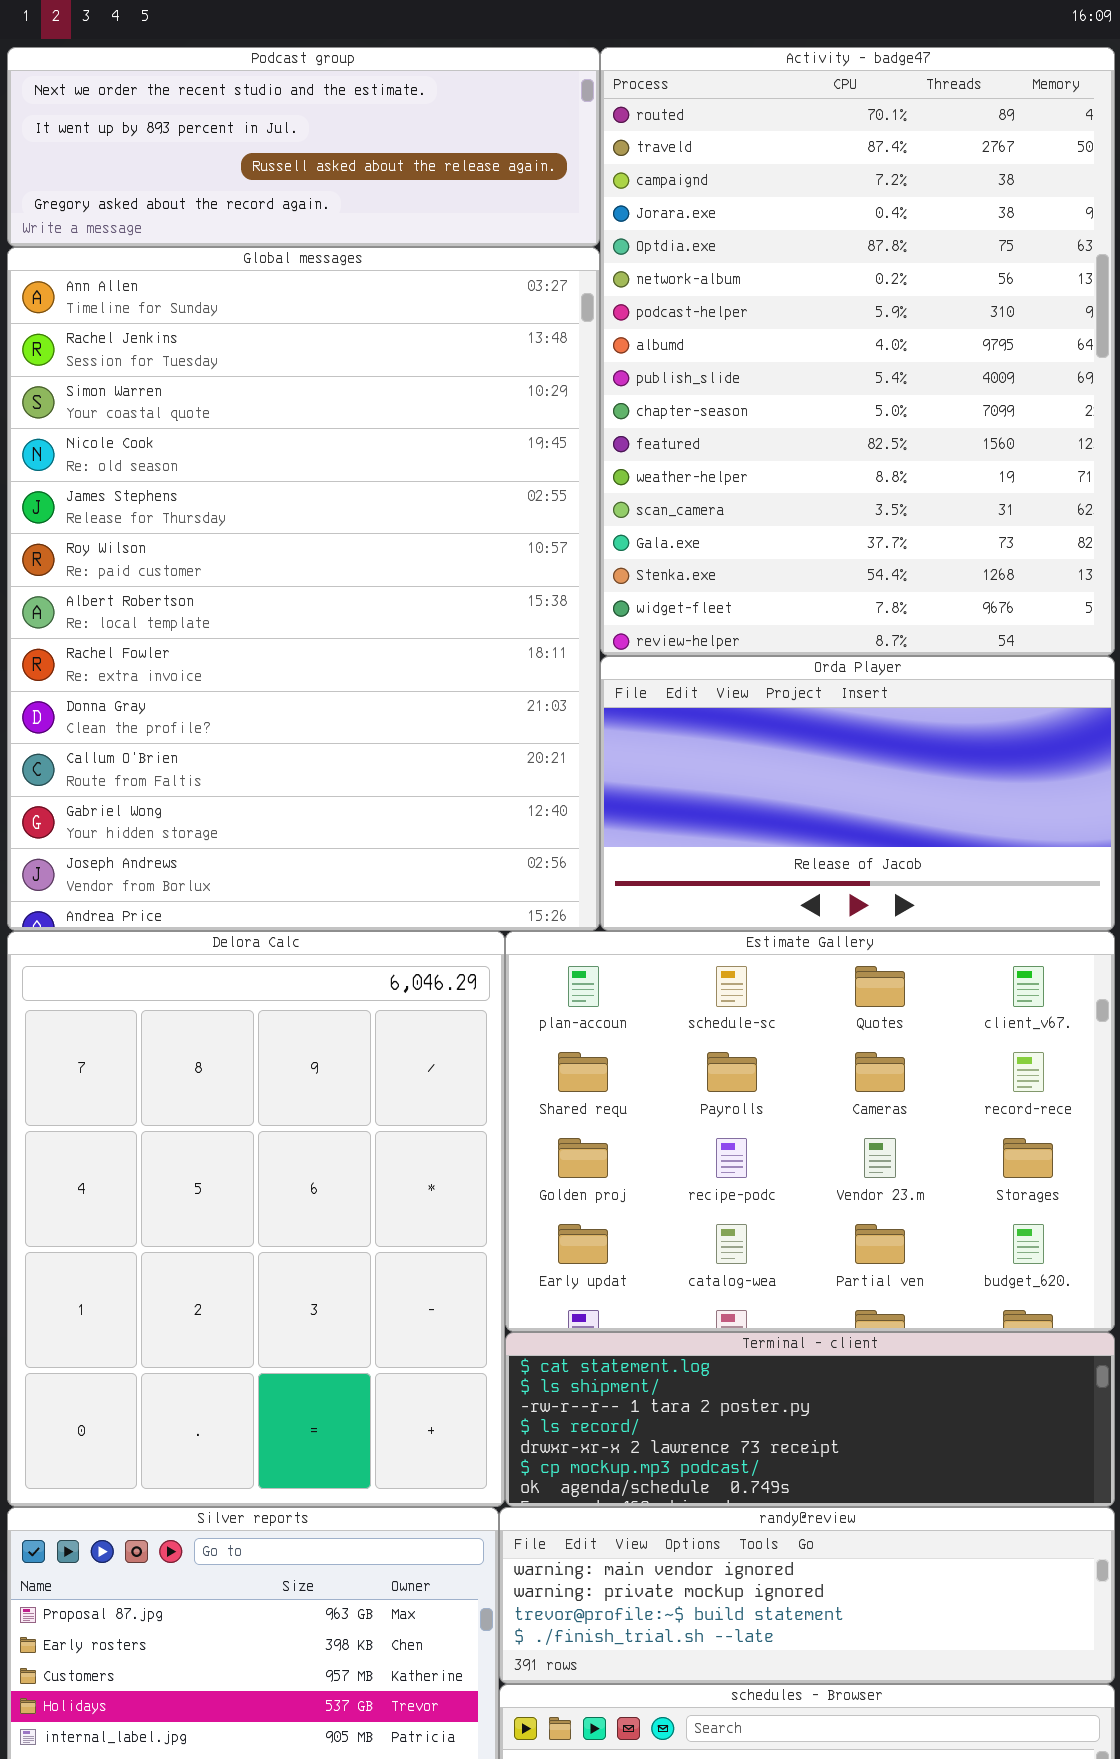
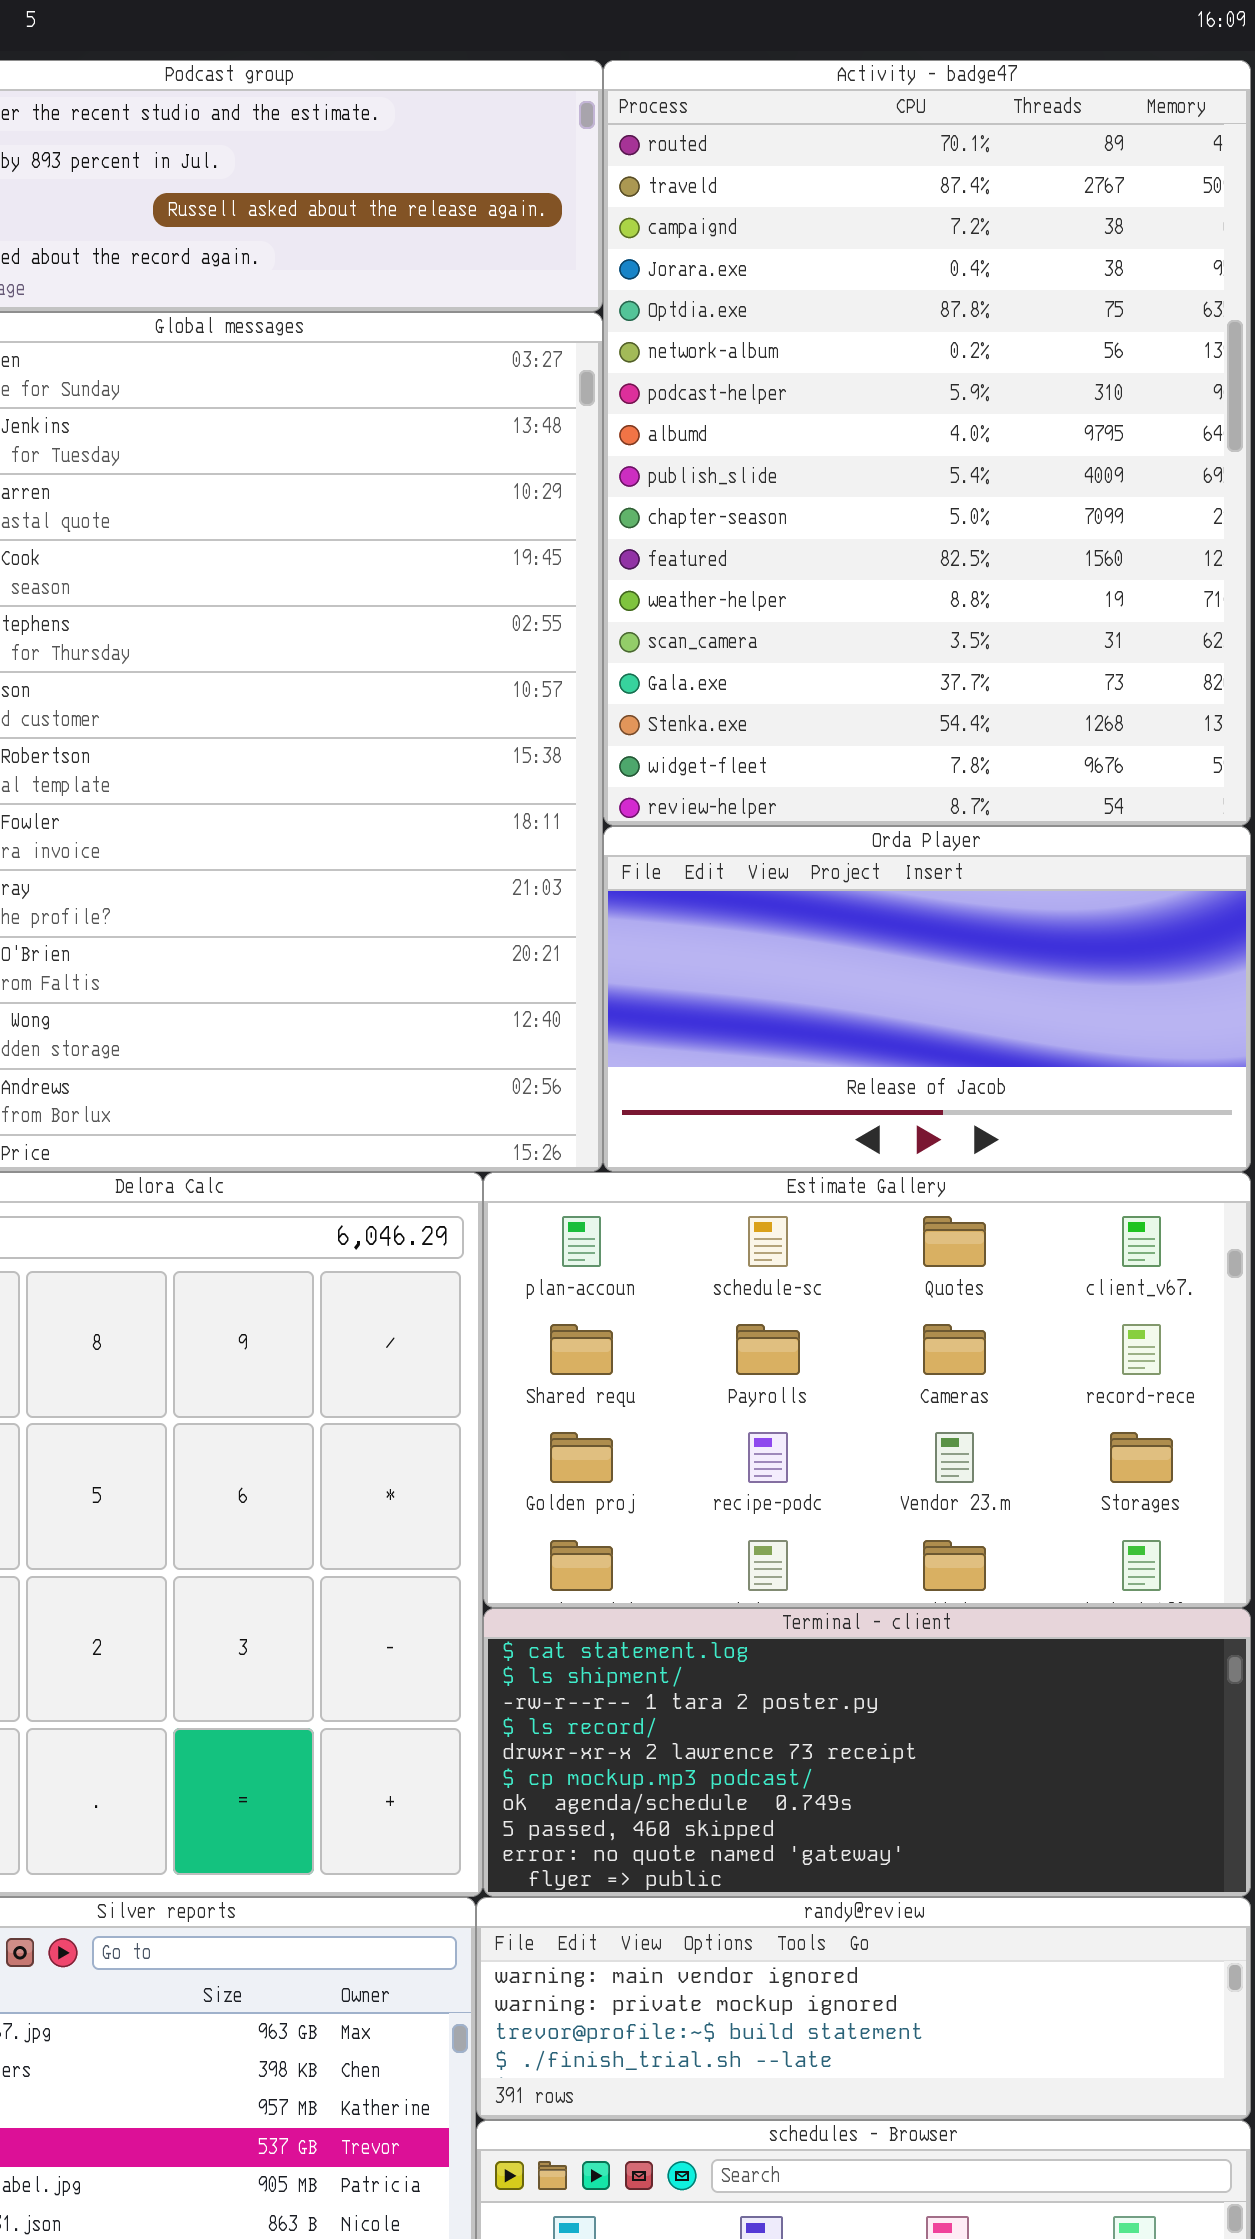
Estimate Gallery: [505,931,1115,1332] -> [483,1172,1251,1608], resized
Terminal - client: [505,1332,1115,1507] -> [483,1608,1251,1897], resized

